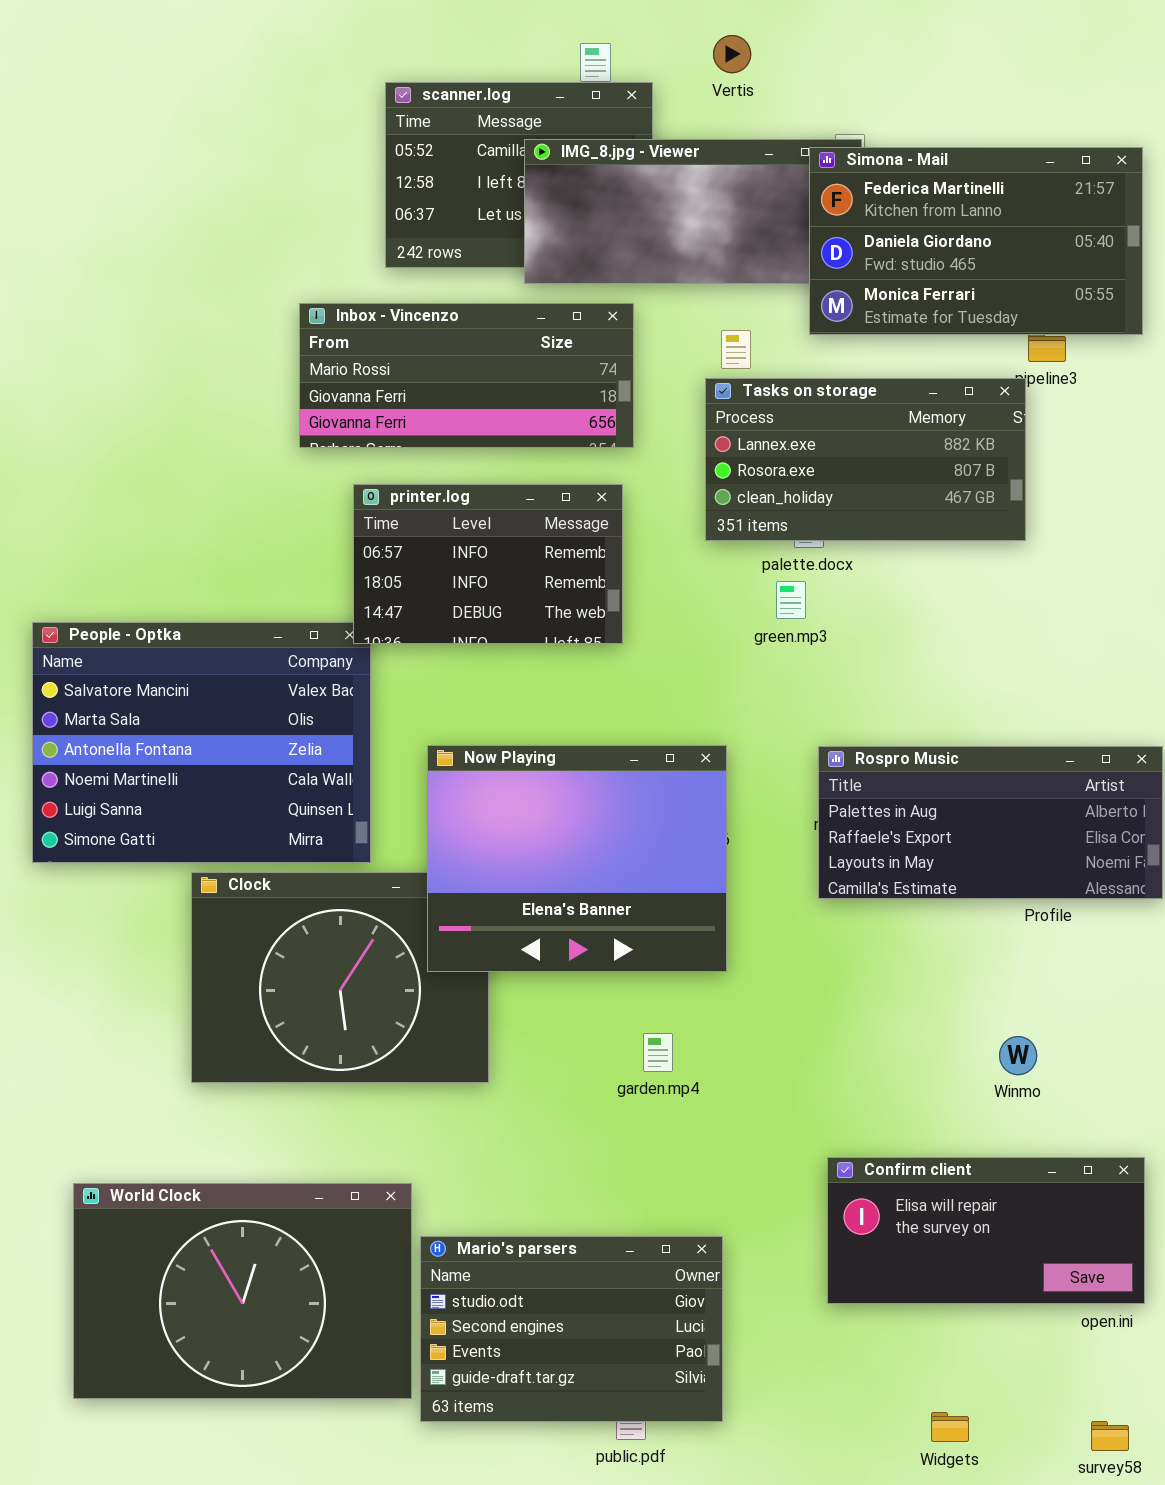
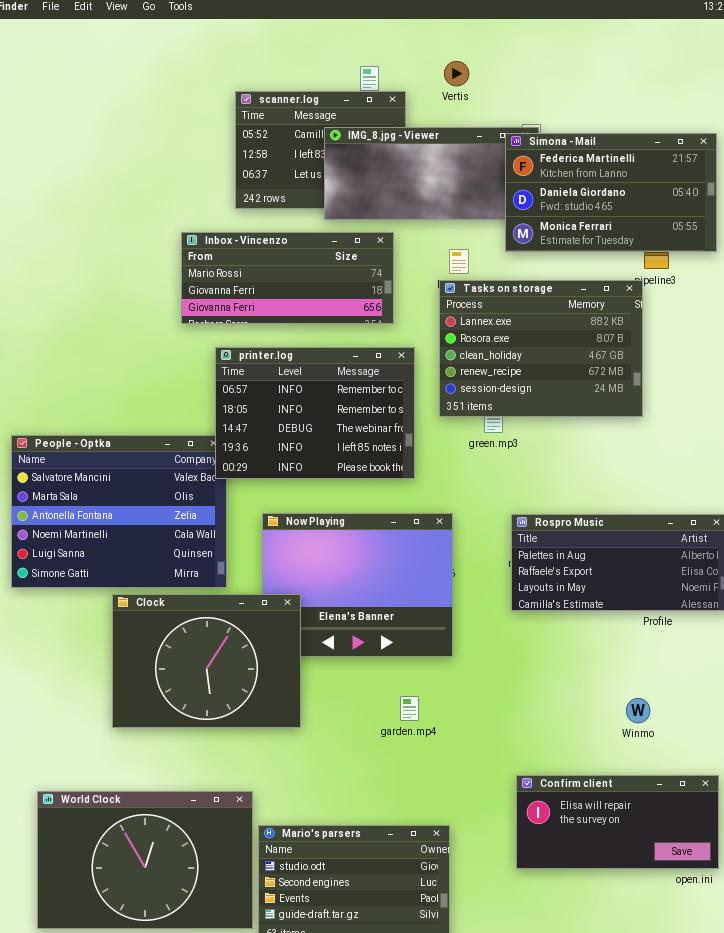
Tasks on storage: [705,378,1026,541] -> [439,280,643,417], resized
printer.log: [353,484,623,644] -> [215,347,415,479], resized
Clock: [191,872,489,1083] -> [112,594,301,728], raised

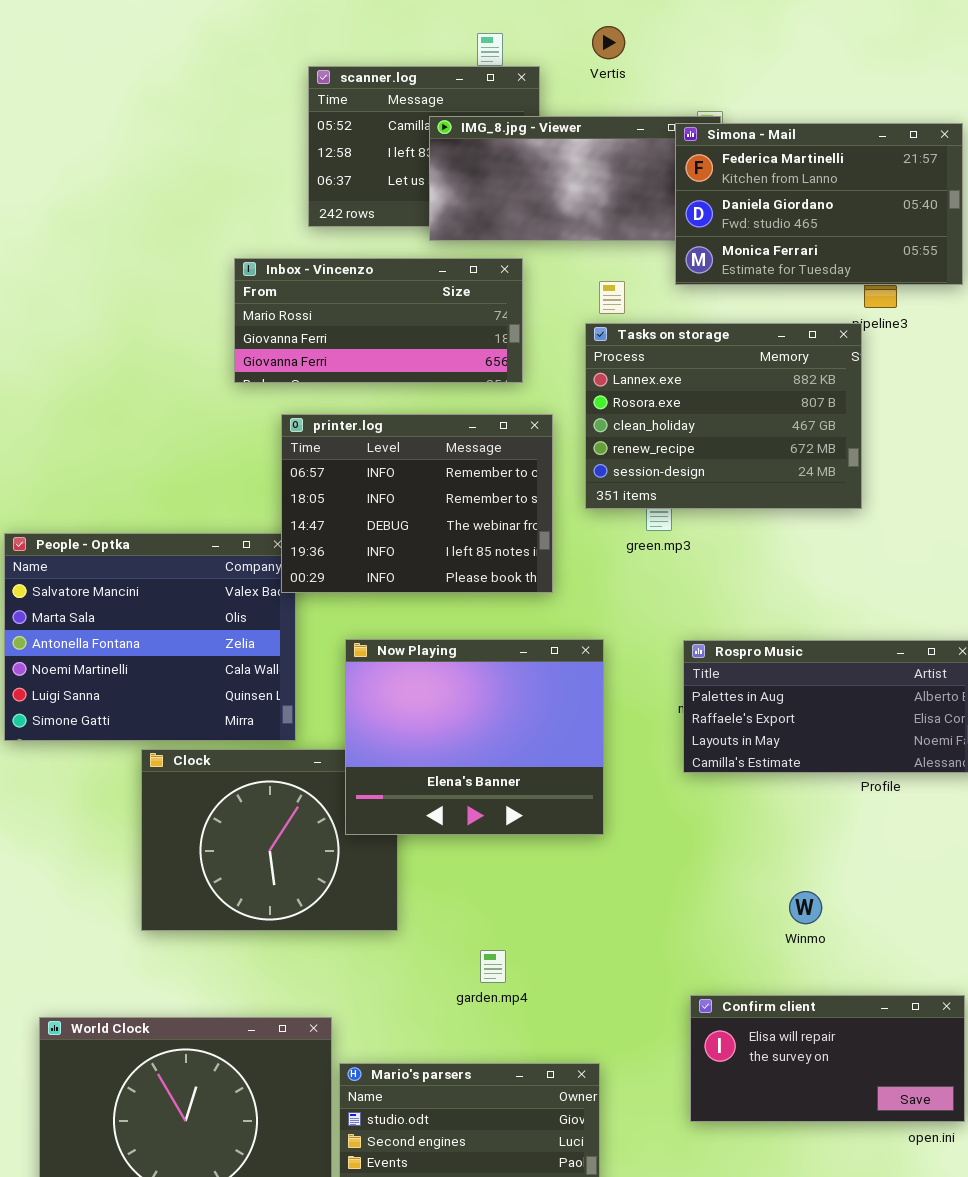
Now Playing: [262,513,453,657] -> [345,639,604,835], raised
garden.mp4: [400,696,419,721] -> [480,950,506,983], moved
Winmo: [626,698,650,723] -> [789,891,822,924], moved

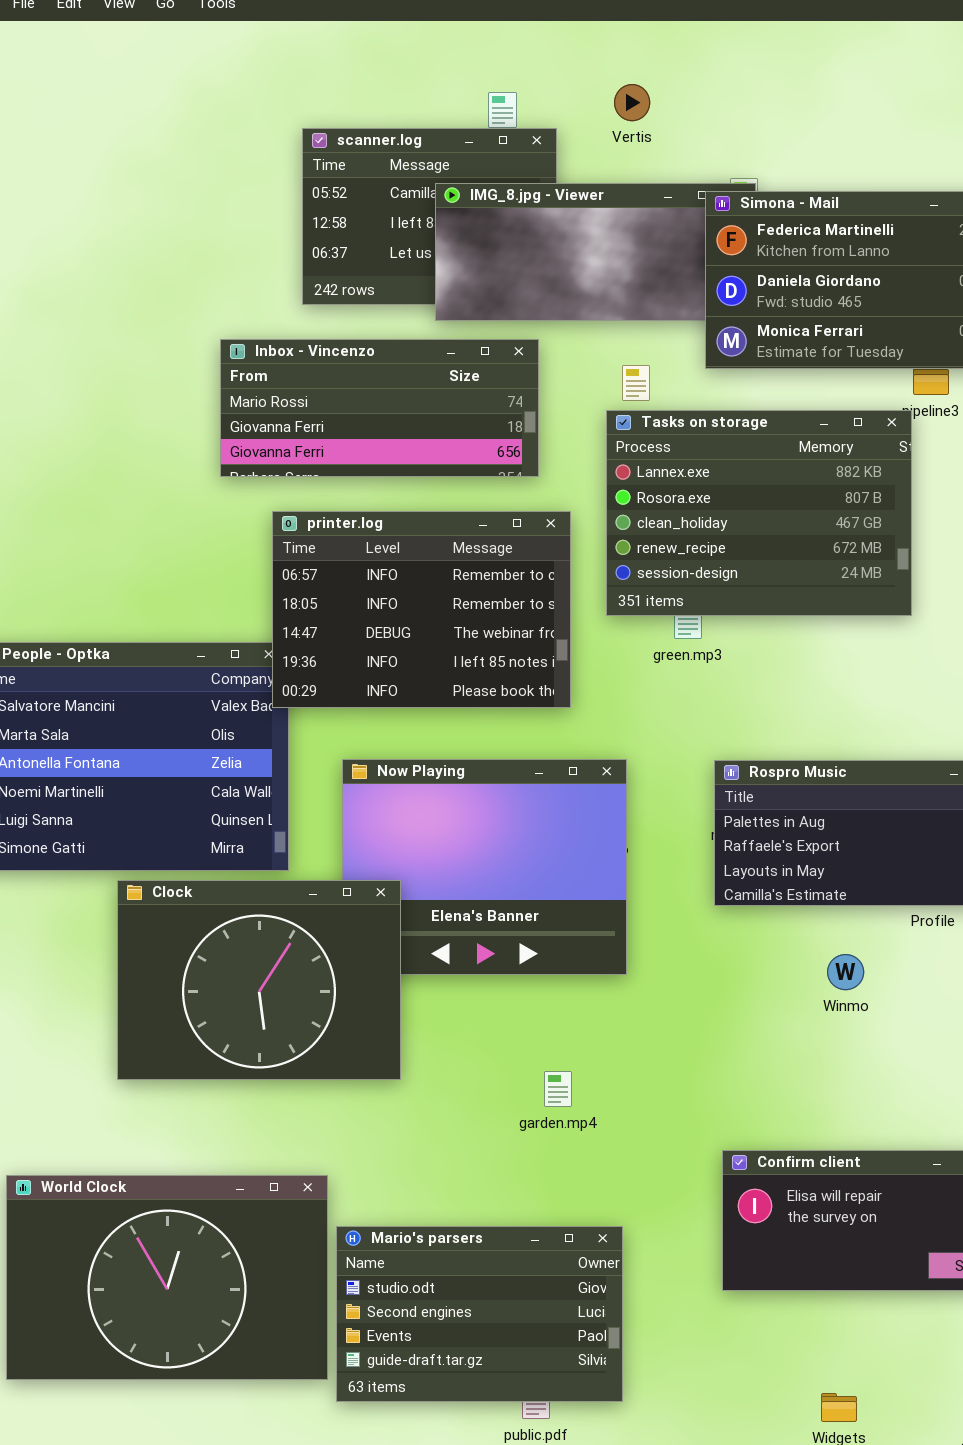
Clock: [141,749,398,931] -> [117,880,401,1080], raised
Winmo: [789,891,822,924] -> [827,954,864,990], moved
garden.mp4: [480,950,506,983] -> [544,1071,572,1107], moved

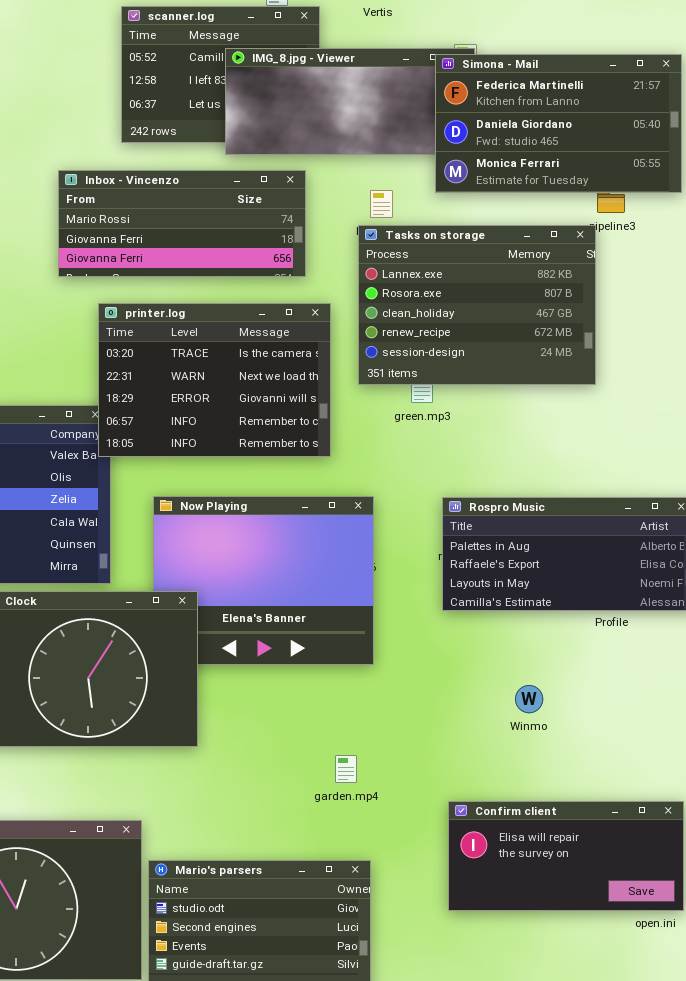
printer.log: [272,511,571,708] -> [98,303,331,457], scrolled up 3 rows
Winmo: [827,954,864,990] -> [515,685,543,713], moved
garden.mp4: [544,1071,572,1107] -> [335,755,357,783], moved

